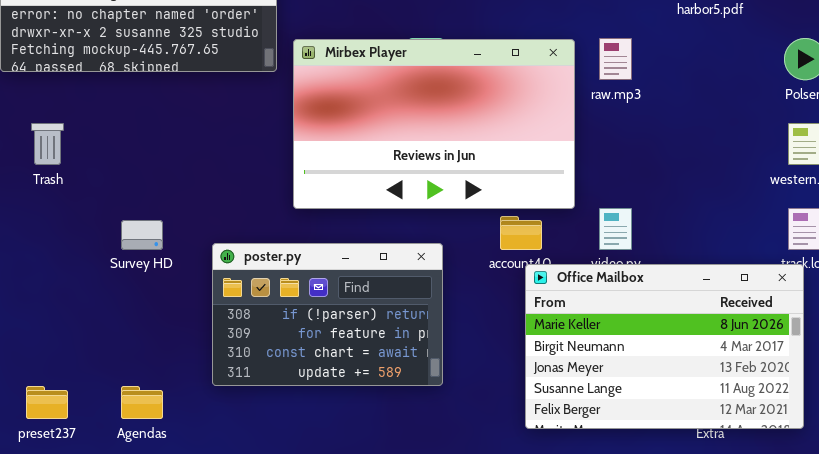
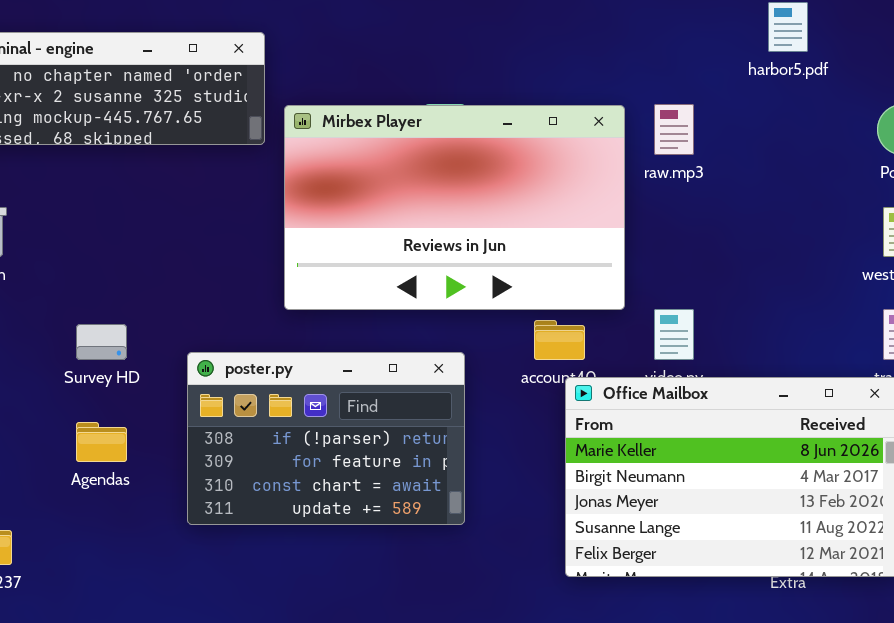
Agendas: [121,386,163,419] -> [76,422,127,462], moved

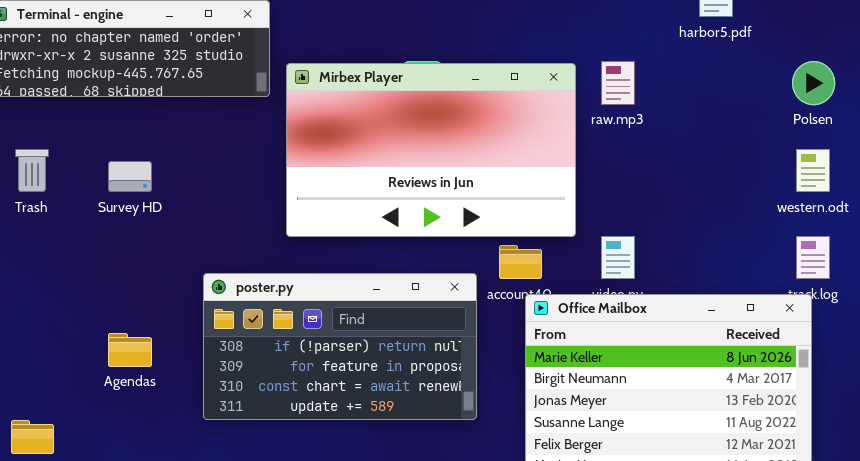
Survey HD: [76,324,127,360] -> [108,161,152,192], moved
poster.py: [187,352,465,525] -> [203,273,477,420], resized

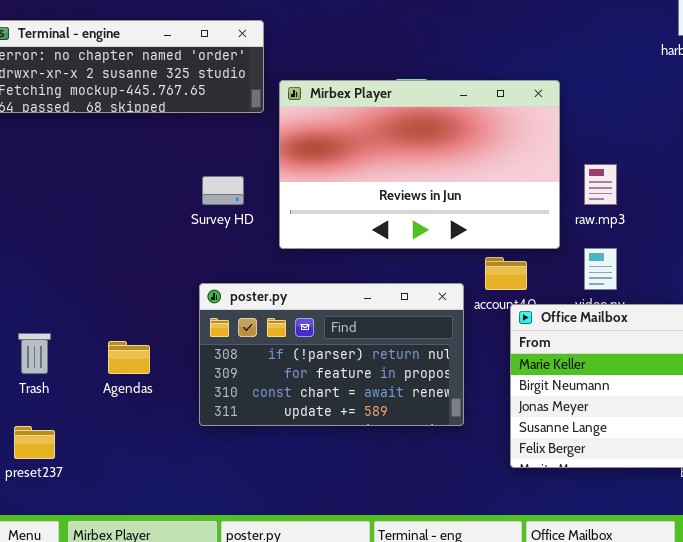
raw.mp3: [601,61,635,105] -> [584,164,617,205], moved
Trash: [15,149,49,192] -> [18,333,51,374], moved
Survey HD: [108,161,152,192] -> [202,176,244,205], moved

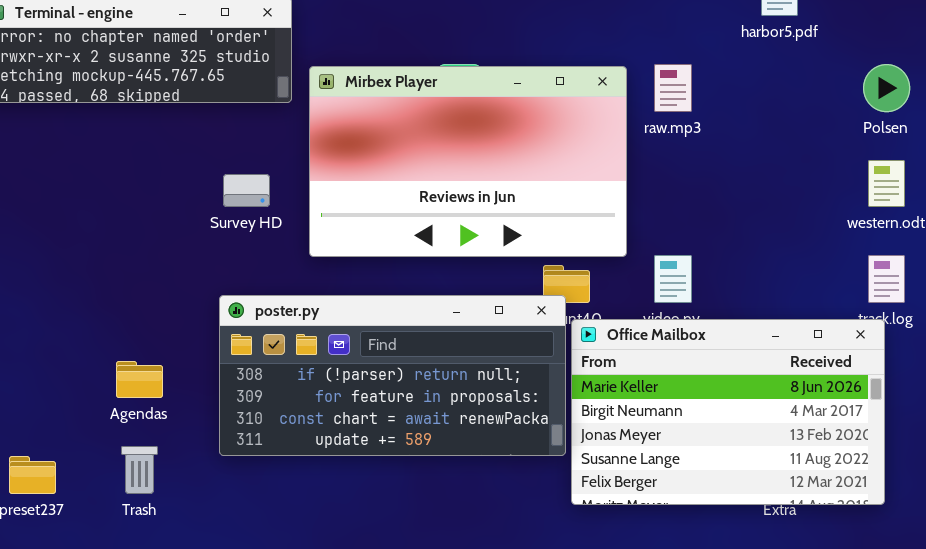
raw.mp3: [584,164,617,205] -> [654,64,692,112], moved
poster.py: [199,283,464,426] -> [219,295,566,456], resized
Trash: [18,333,51,374] -> [121,446,158,494], moved

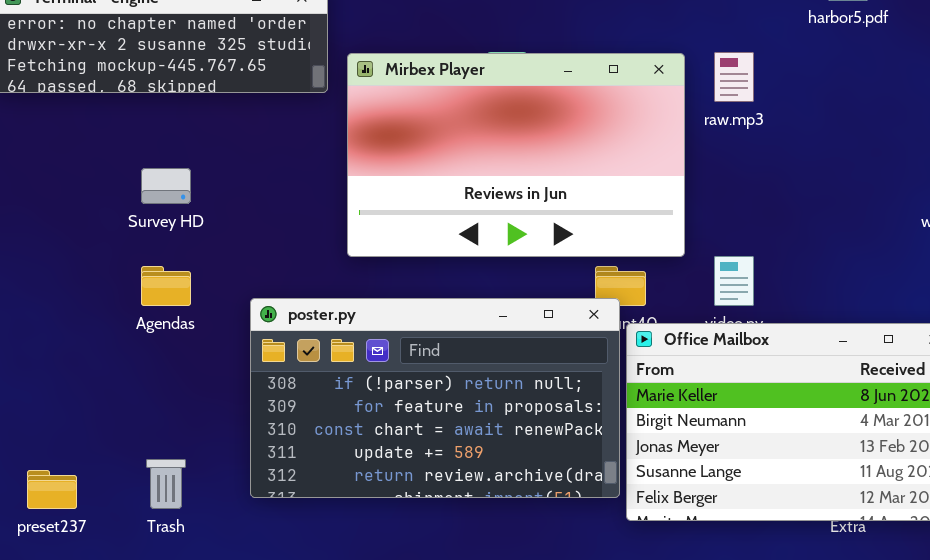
Survey HD: [223,174,270,207] -> [141,168,191,204], moved
poster.py: [219,295,566,456] -> [250,298,620,498], resized
Agendas: [116,361,163,398] -> [141,266,191,306], moved

